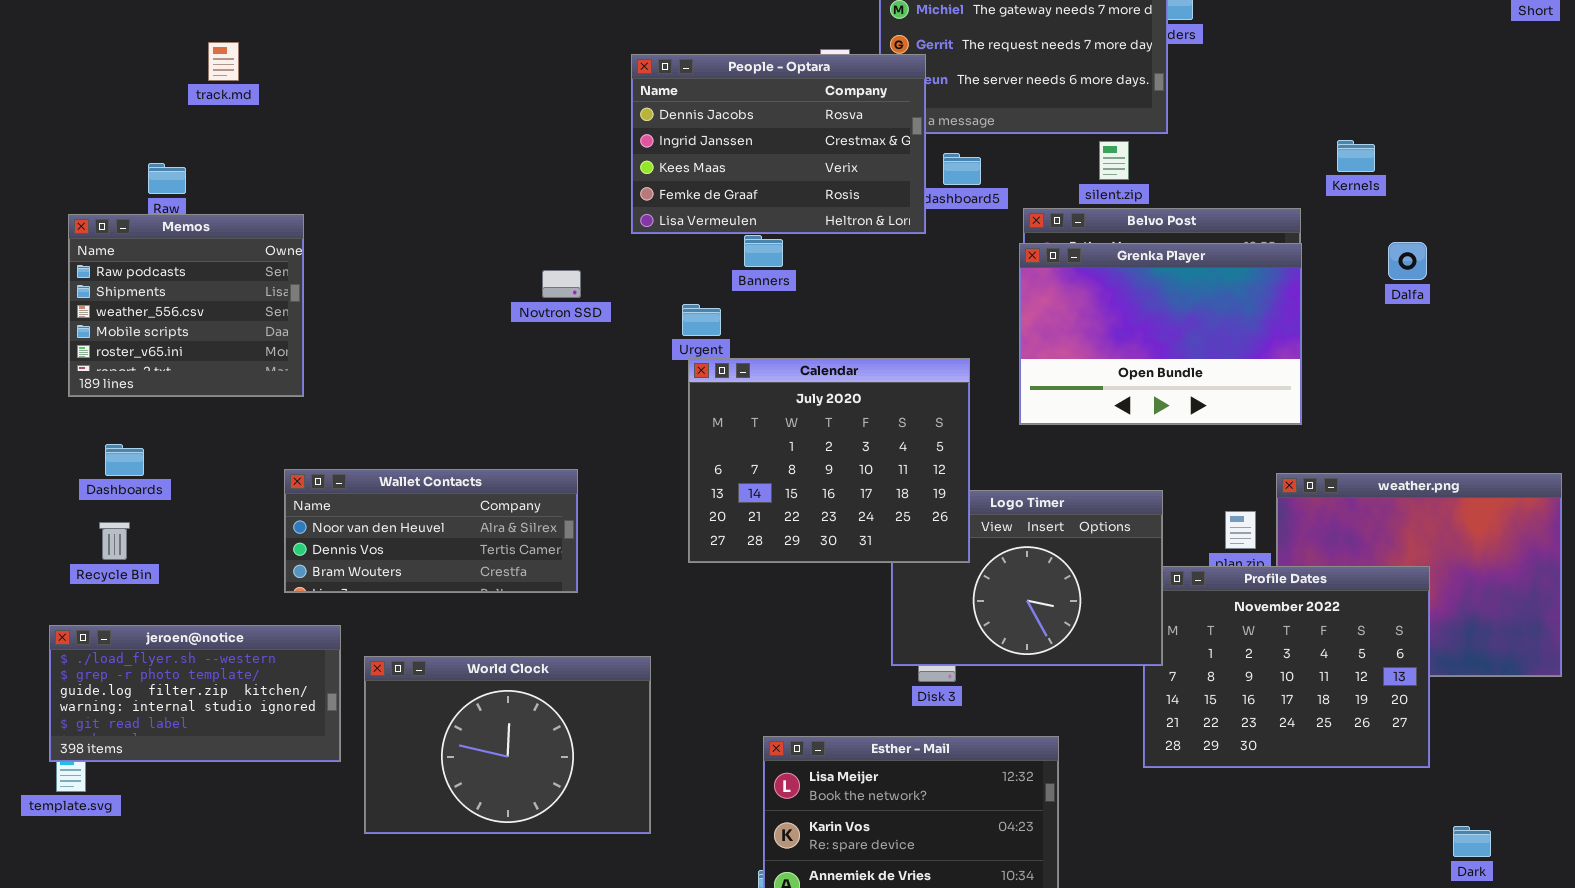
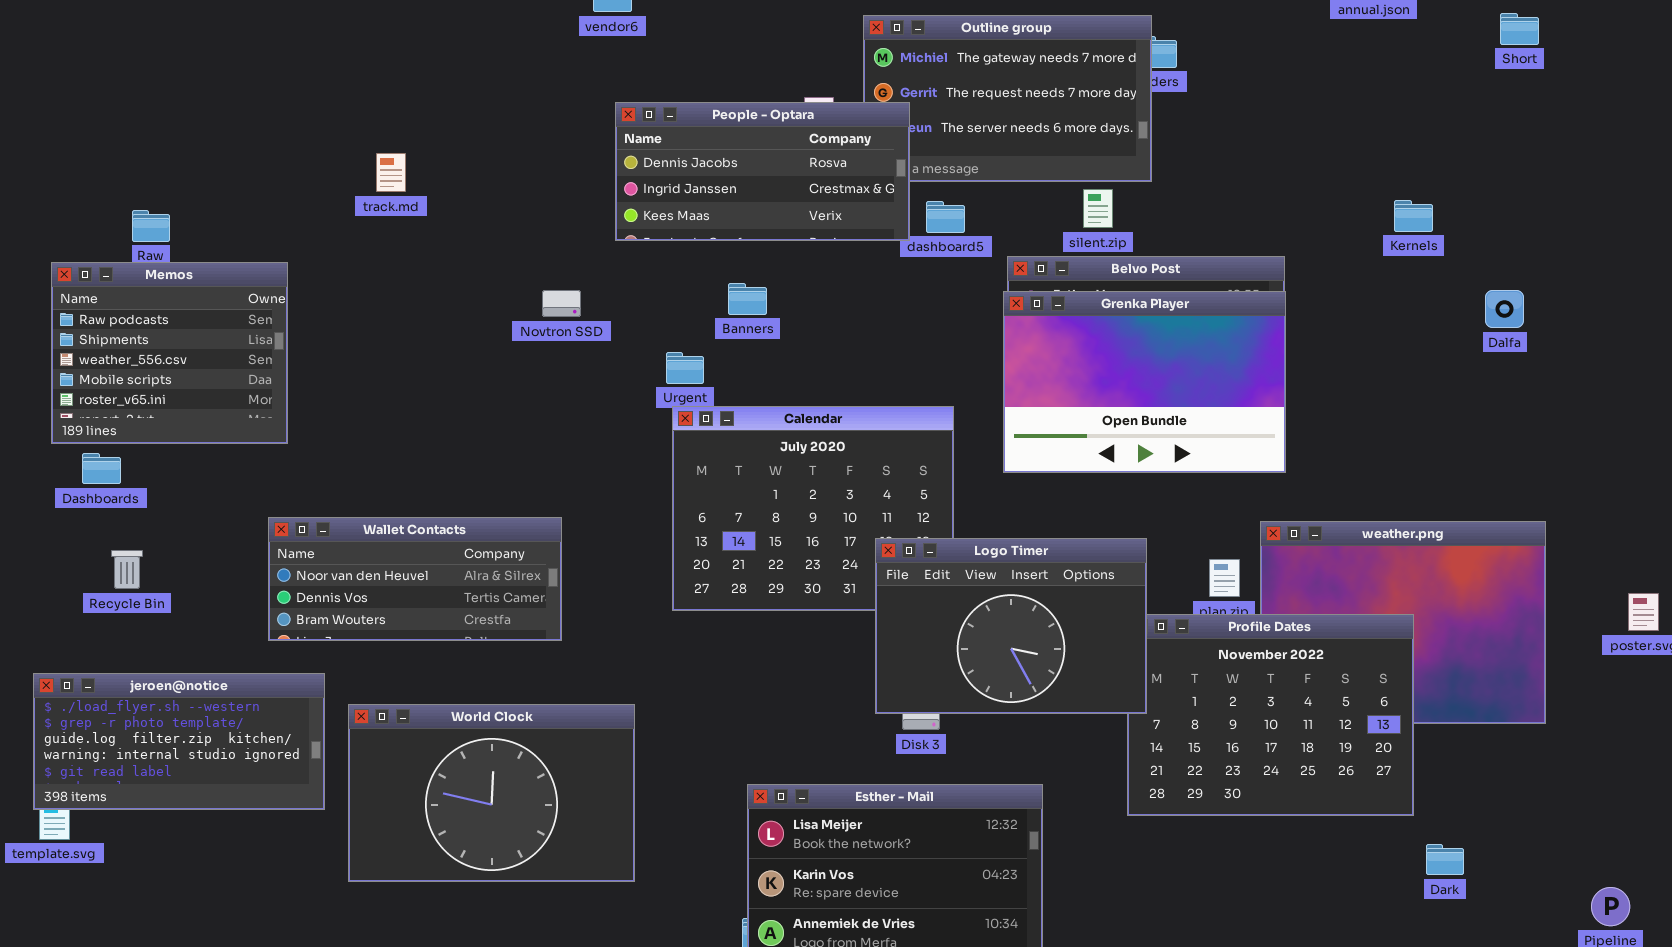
track.md: [208,42,239,81] -> [376,153,406,192], moved
People - Optara: [631,54,926,234] -> [615,102,910,241], resized
Kernels: [1337,140,1375,172] -> [1394,200,1433,232], moved
Dalfa: [1388,242,1427,280] -> [1485,290,1524,328], moved
Novtron SSD: [542,270,581,298] -> [542,290,581,317], moved
Dashboards: [105,444,144,476] -> [82,453,121,484], moved
Logo Timer: [891,490,1163,666] -> [875,538,1147,714], raised
Recycle Bin: [99,522,130,560] -> [111,550,143,589], moved
Dark: [1453,826,1491,857] -> [1426,844,1464,875], moved

